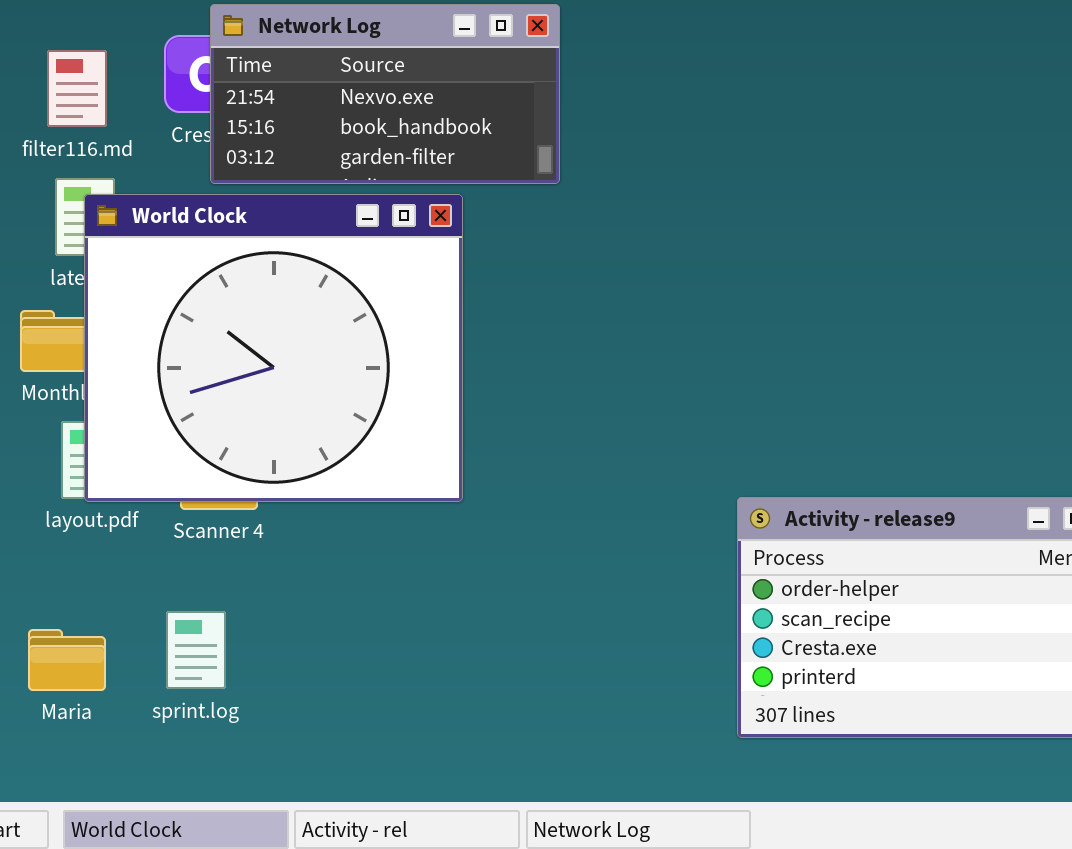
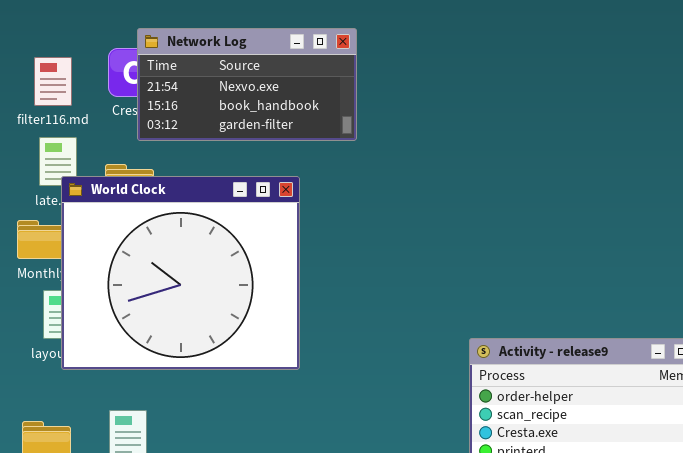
World Clock: [84,194,463,502] -> [61,176,300,370], moved

